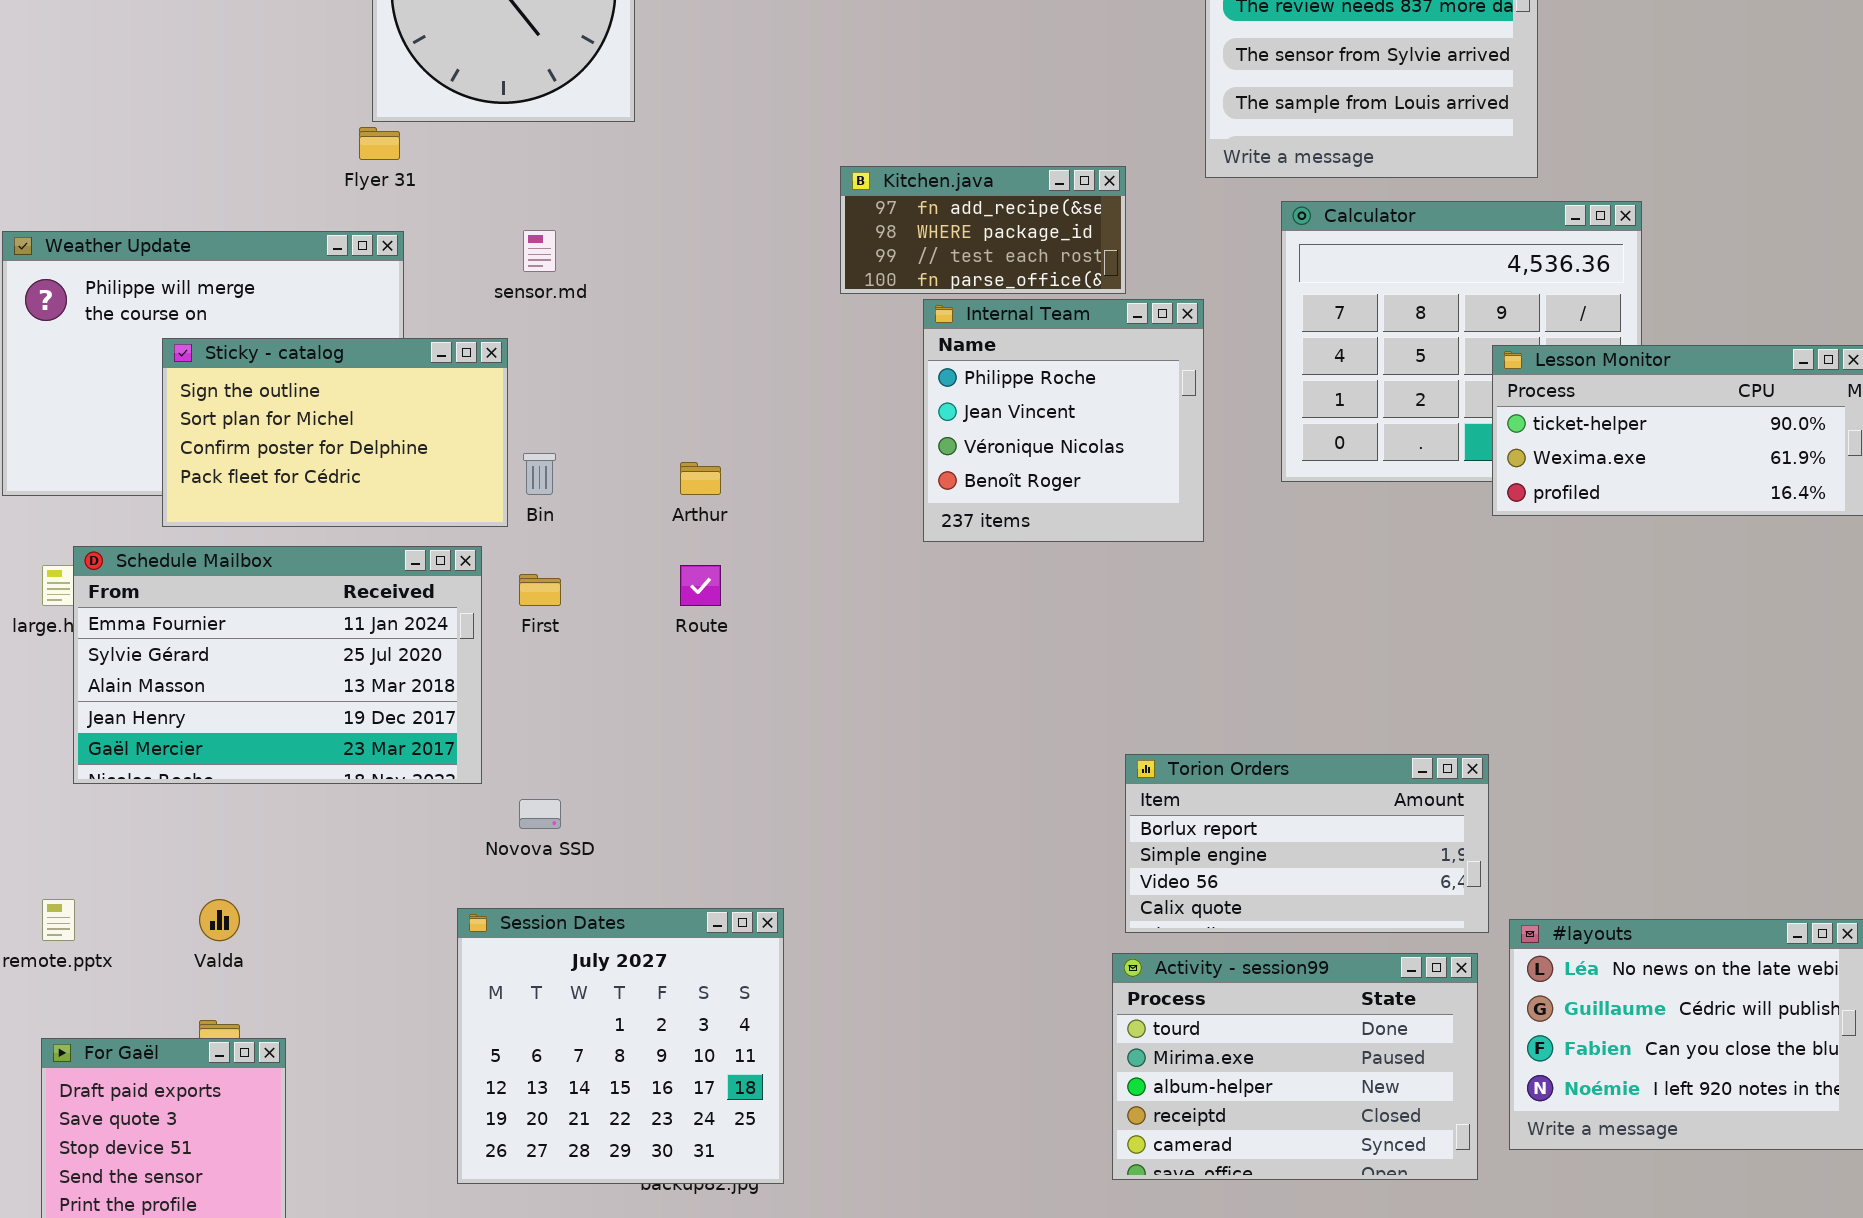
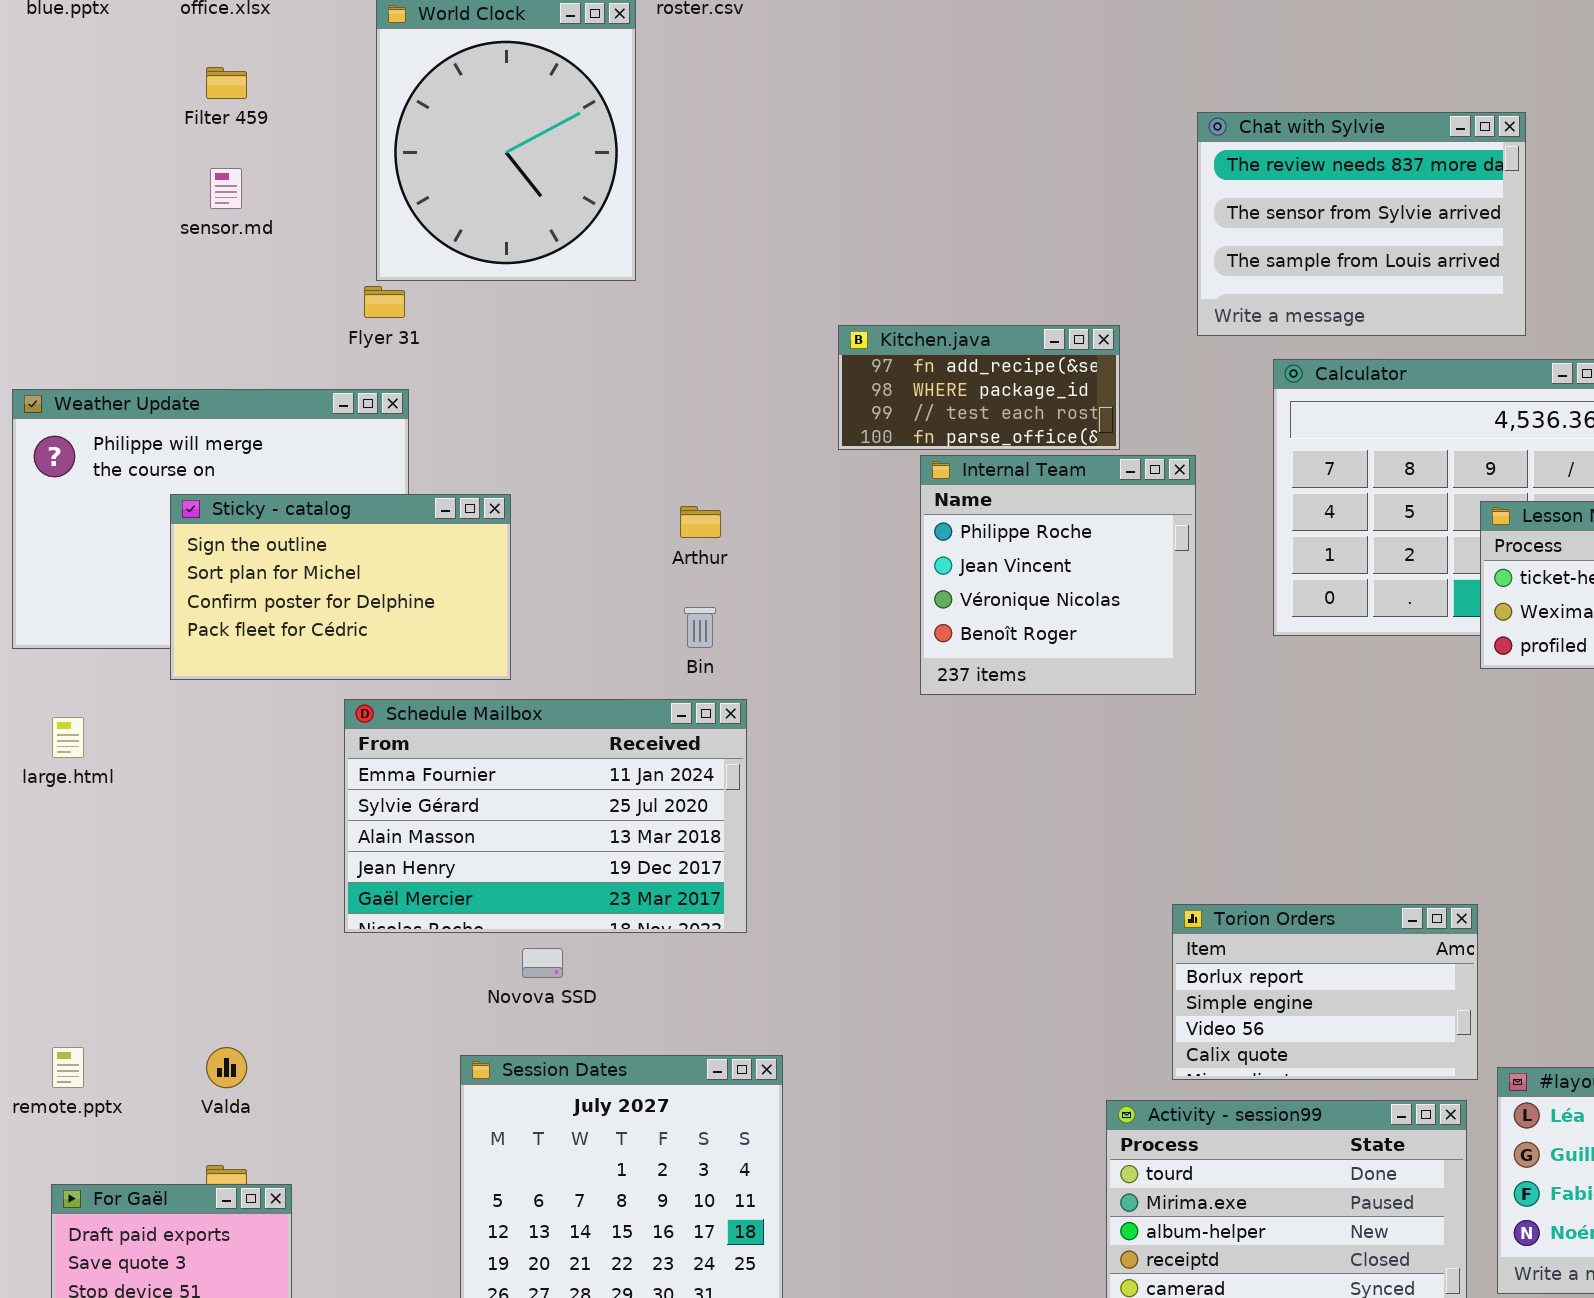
sensor.md: [523,230,556,272] -> [210,168,242,209], moved
Bin: [523,453,556,495] -> [684,607,716,648], moved
Arthur: [680,462,721,495] -> [680,506,721,538], moved
Schedule Mailbox: [73,546,482,784] -> [344,699,747,933], moved
Torion Orders: [1125,754,1489,933] -> [1172,904,1478,1080], resized

